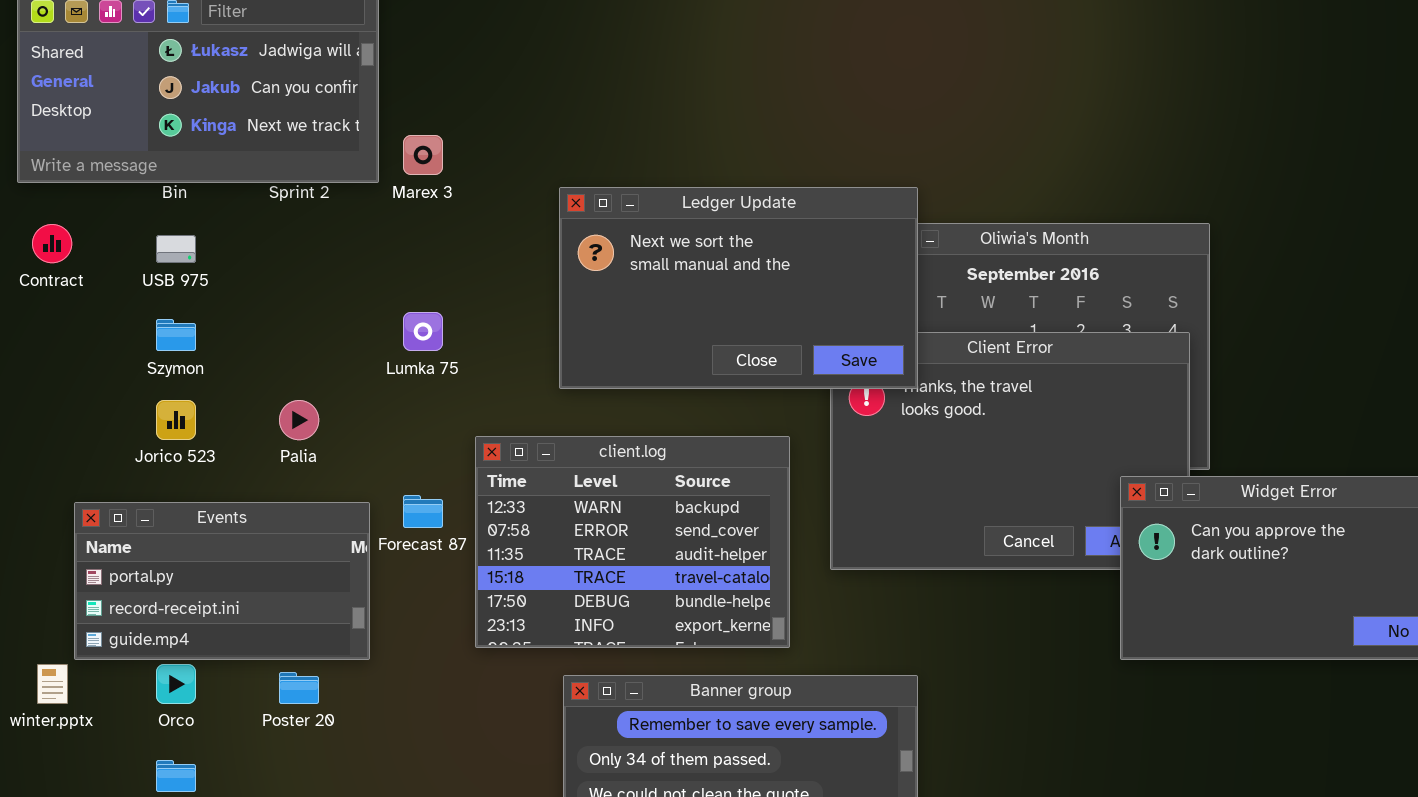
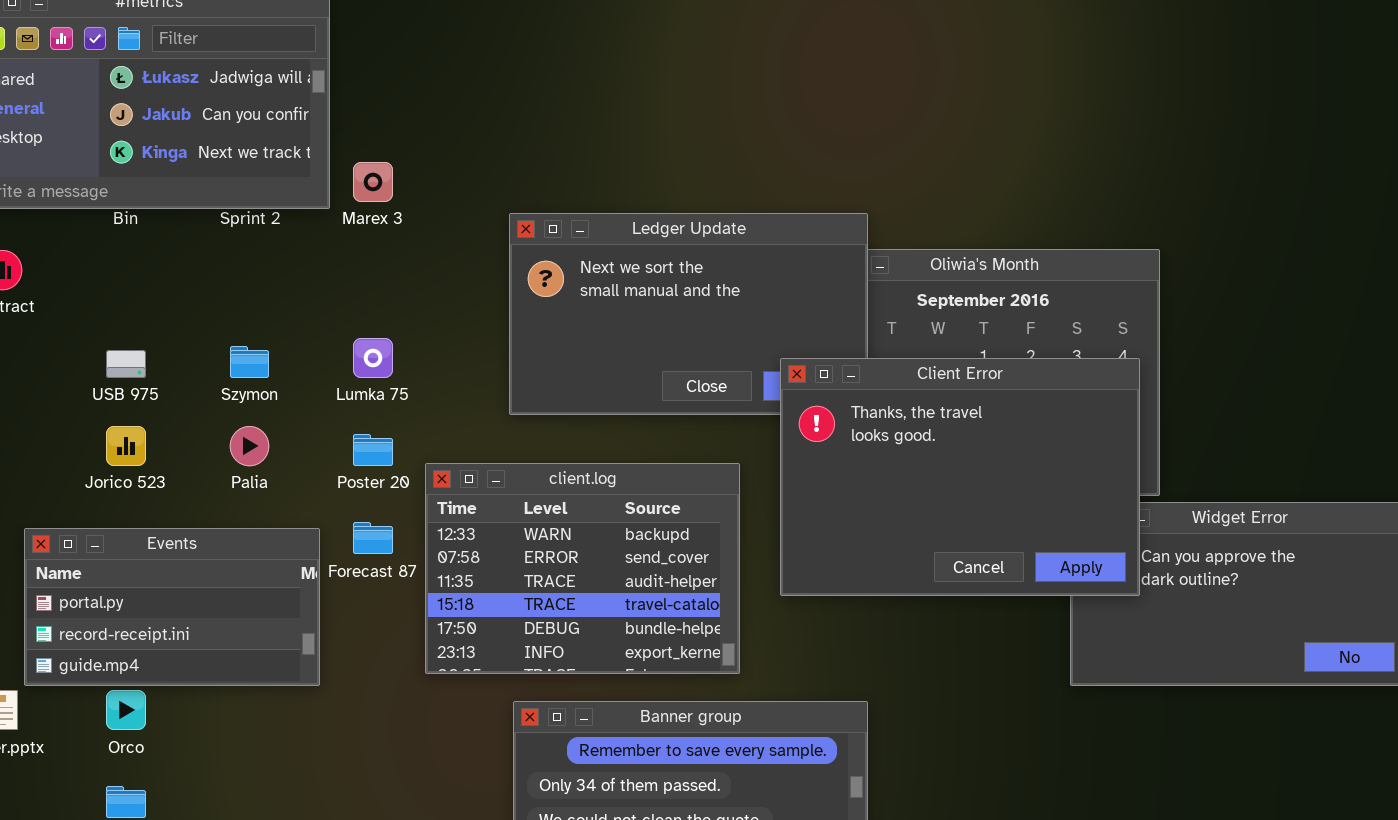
USB 975: [156,235,196,263] -> [106,350,146,378], moved
Szymon: [156,319,196,351] -> [230,346,269,378], moved
Client Error: [830,332,1190,570] -> [780,358,1140,596], raised
Poster 20: [279,672,319,704] -> [353,434,393,466], moved

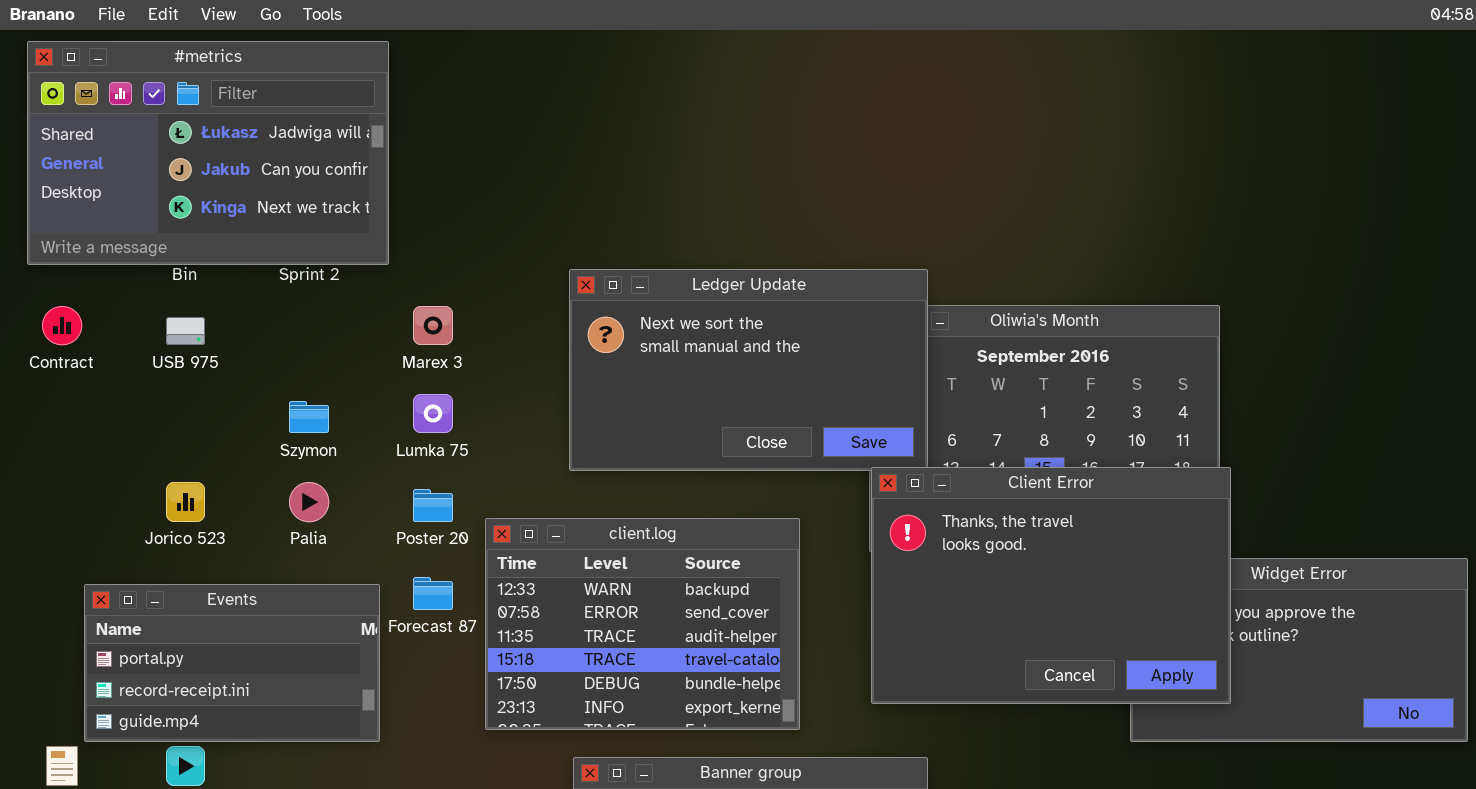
Marex 3: [353,162,393,202] -> [413,306,453,345], moved
USB 975: [106,350,146,378] -> [166,317,205,345], moved
Client Error: [780,358,1140,596] -> [871,467,1231,704], moved

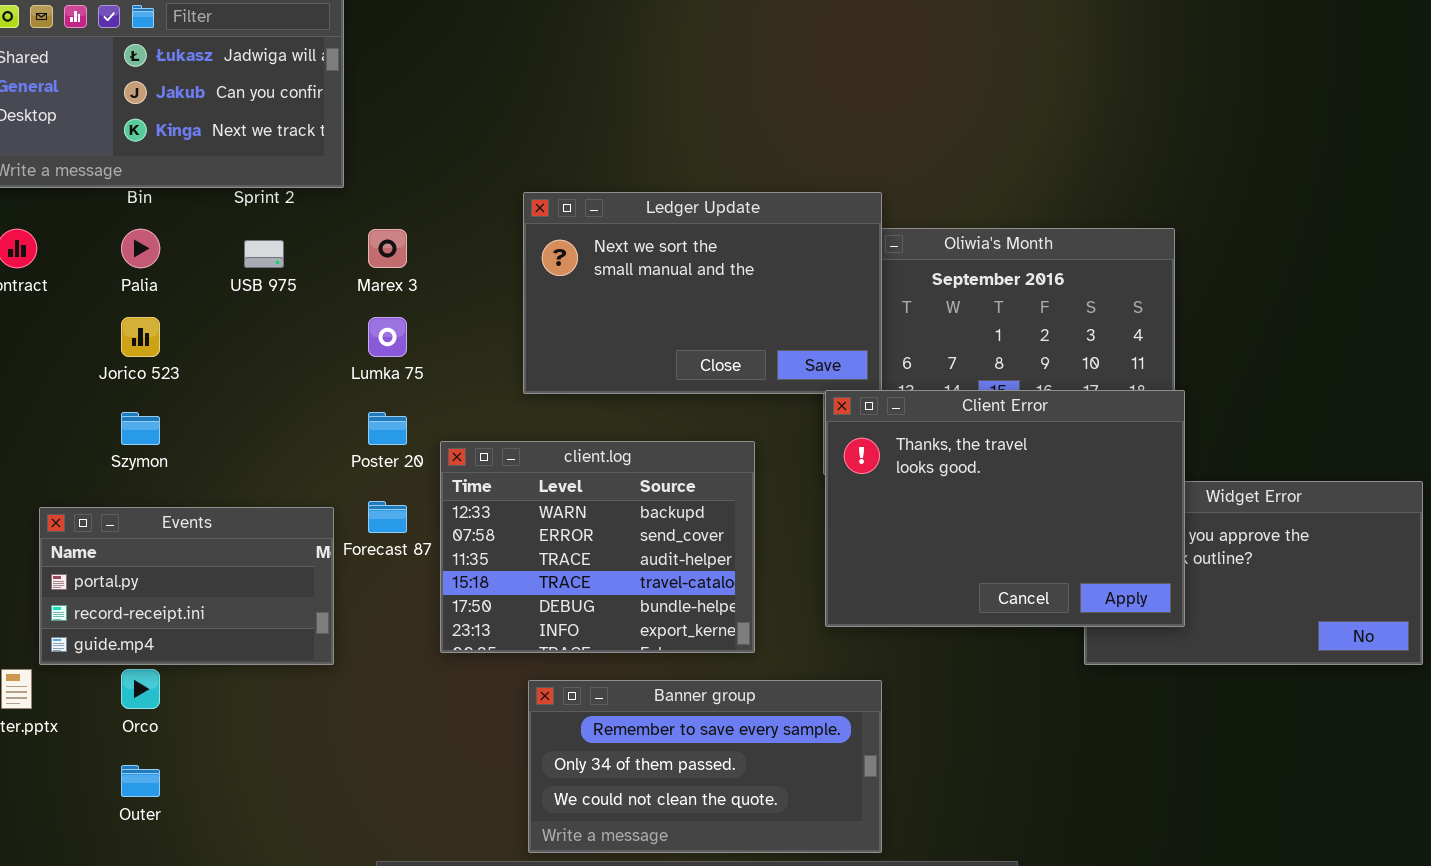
USB 975: [166,317,205,345] -> [244,240,284,268], moved
Szymon: [289,401,329,433] -> [121,412,160,445], moved
Jorico 523: [166,482,205,522] -> [121,317,160,357], moved
Palia: [289,482,329,522] -> [121,229,160,268], moved

